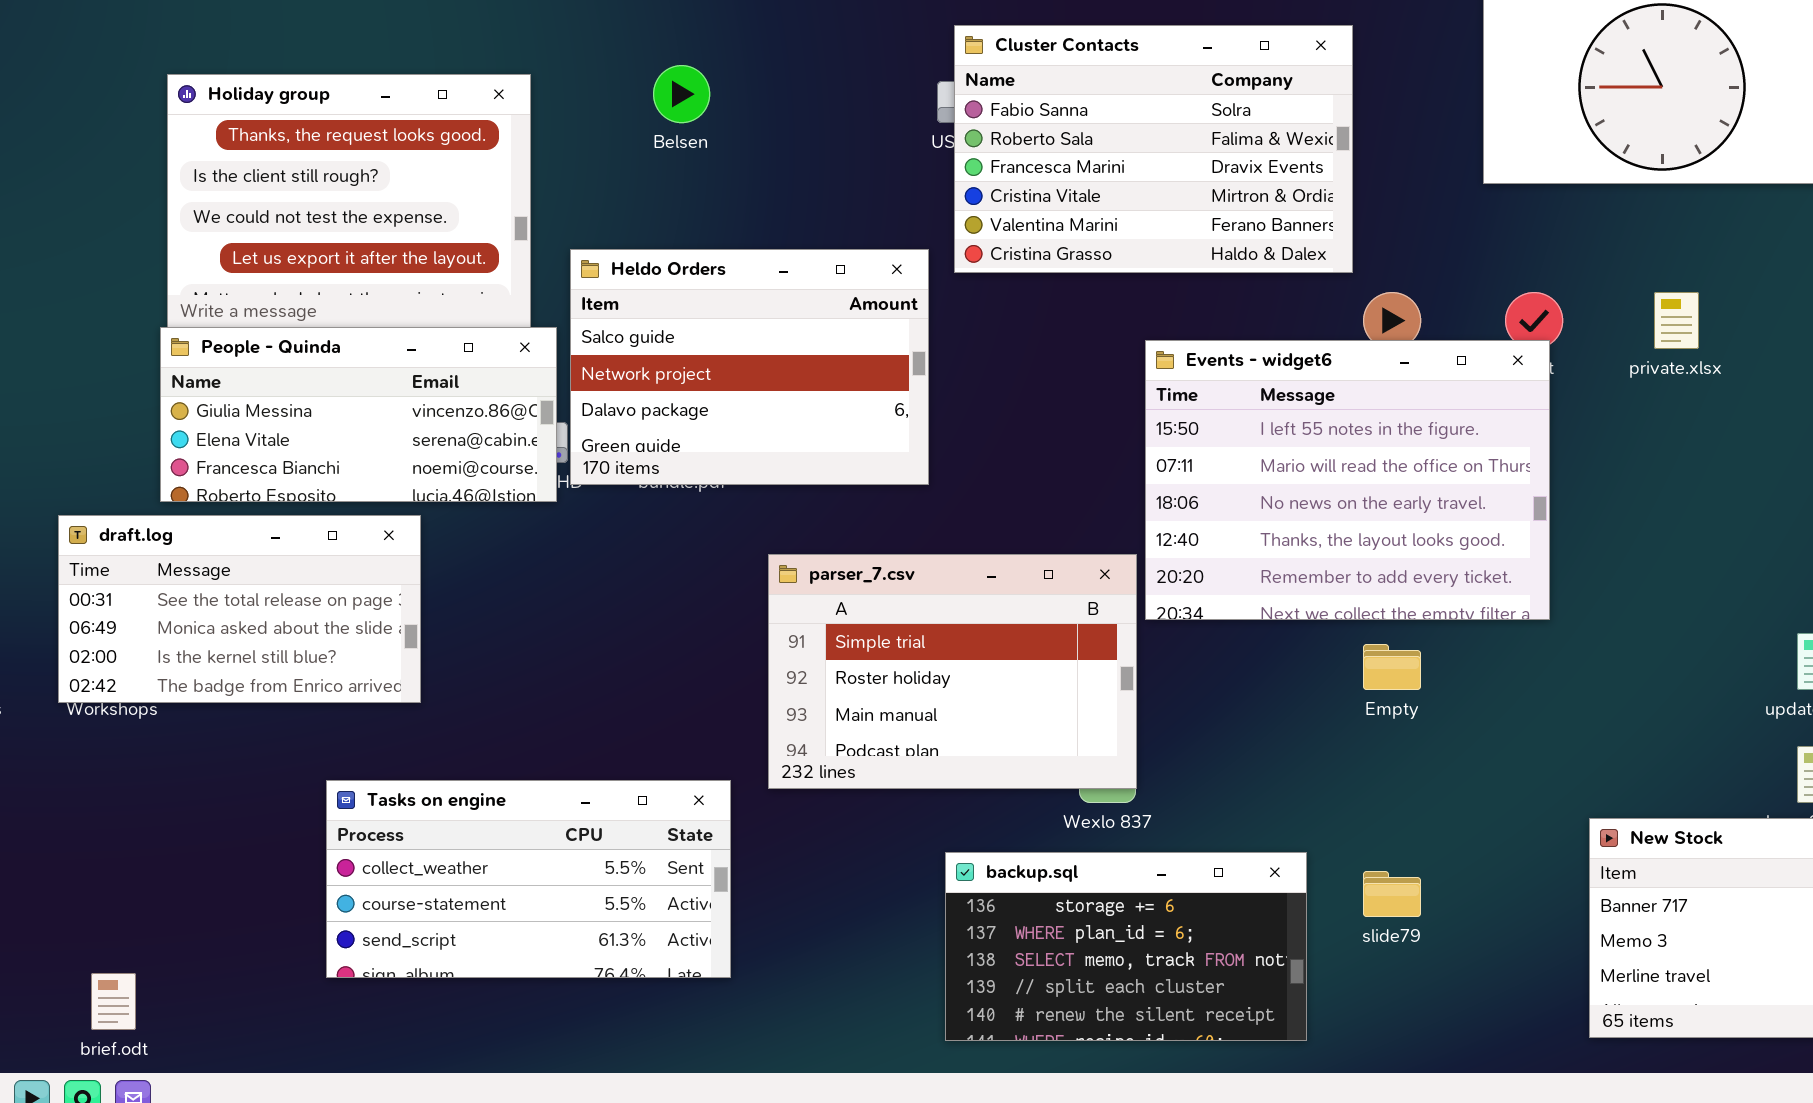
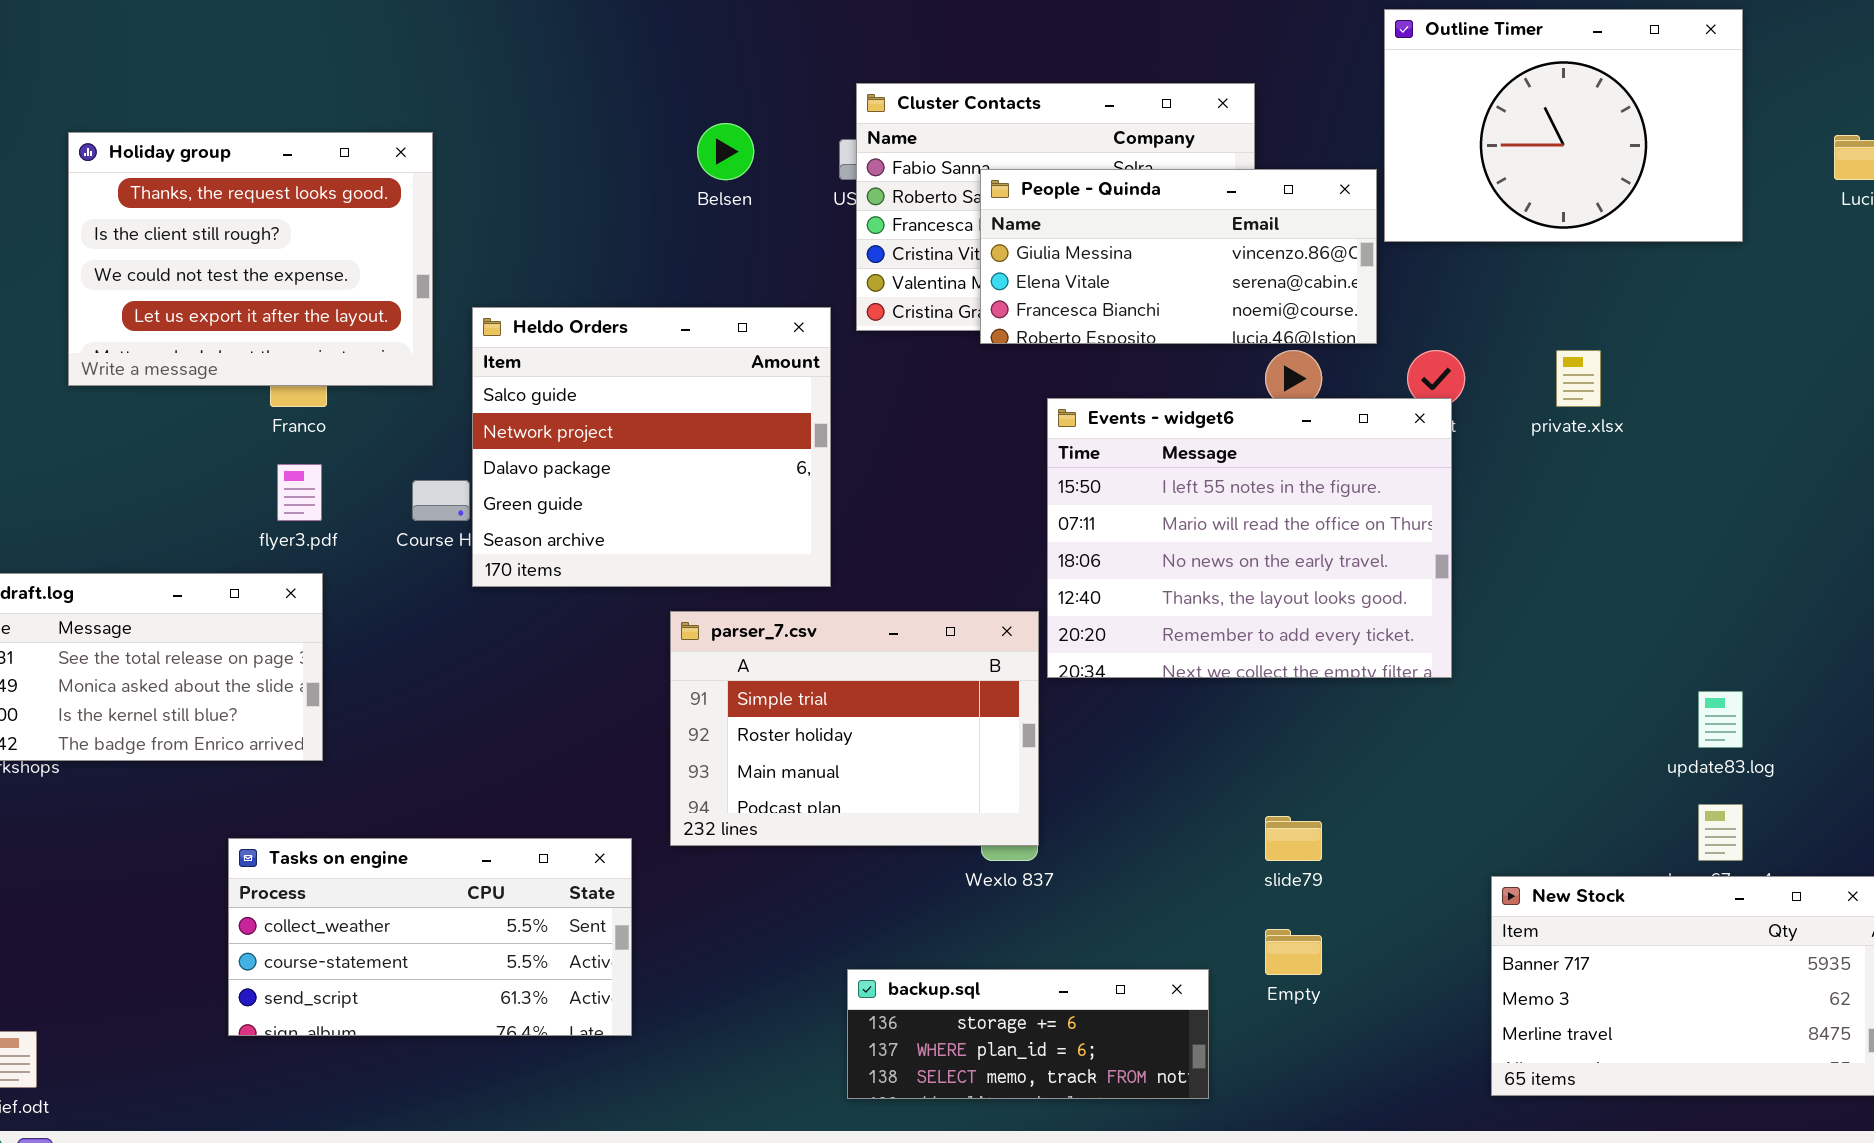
Belsen: [653,65,710,123] -> [697,123,754,180], moved
Heldo Orders: [570,249,929,485] -> [472,307,831,587], resized
People - Quinda: [160,327,557,502] -> [980,169,1377,344], moved
Empty: [1363,644,1421,690] -> [1265,929,1322,975], moved
backup.sql: [945,852,1307,1041] -> [847,969,1209,1099], resized
slide79: [1363,871,1421,917] -> [1265,816,1322,861], moved

